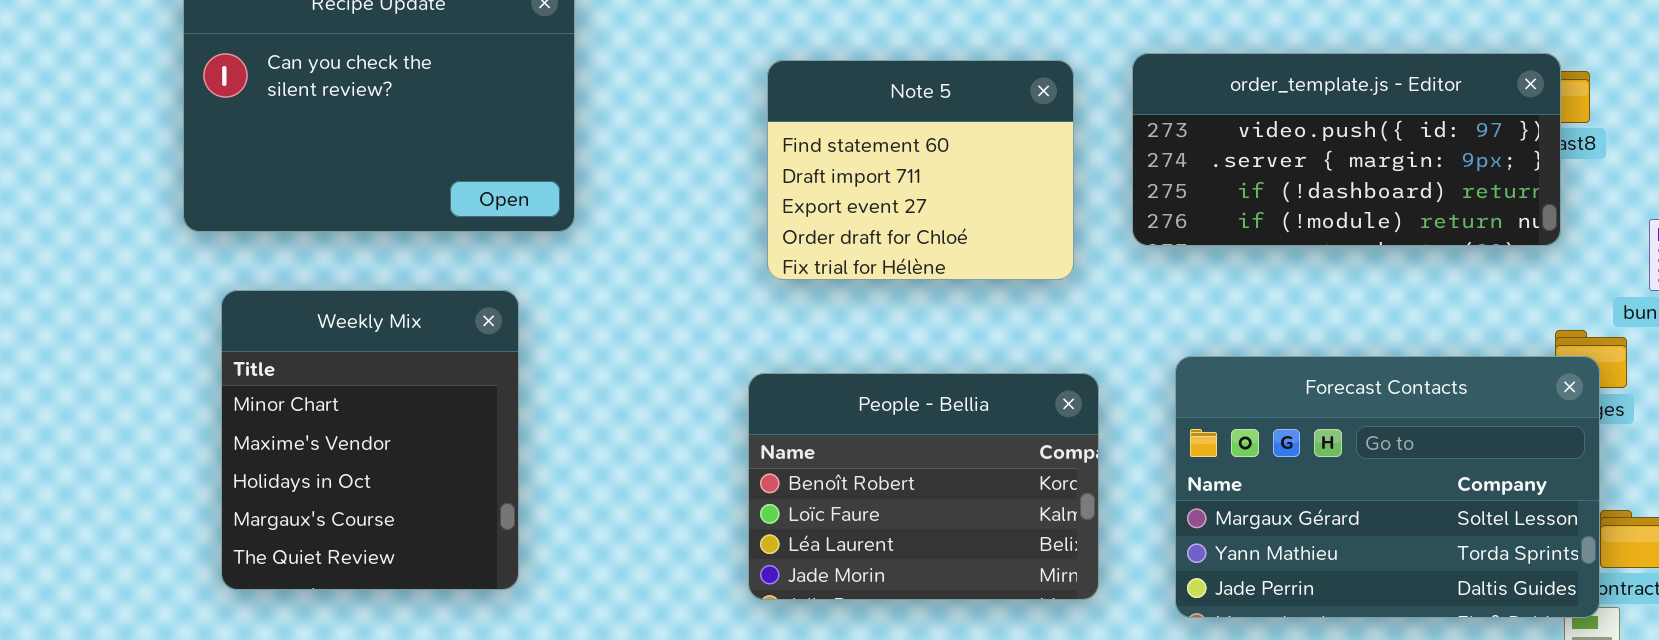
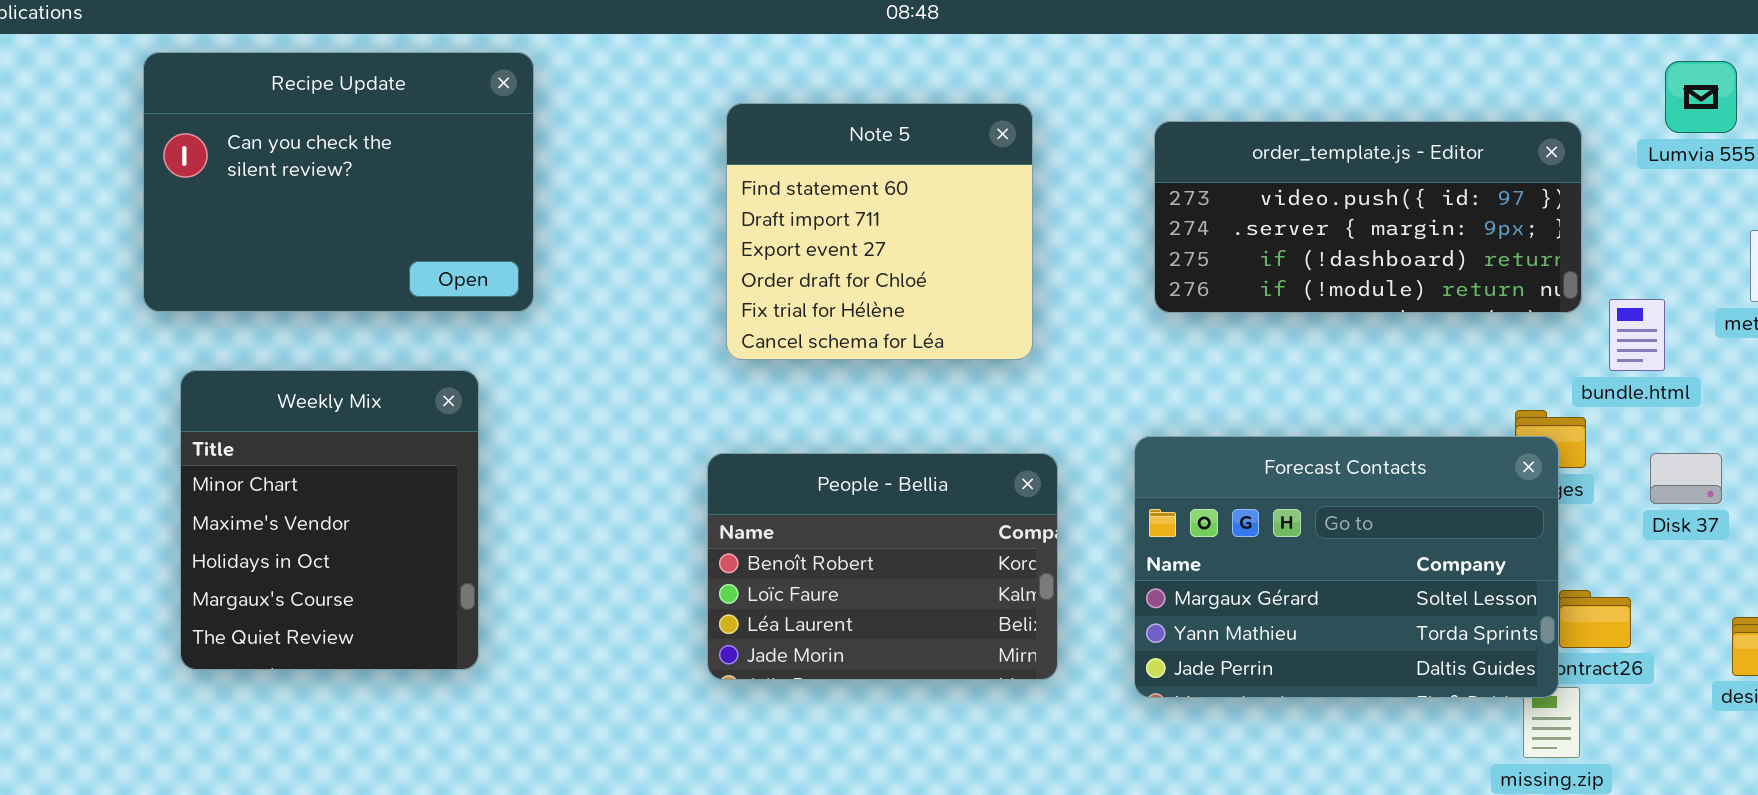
order_template.js - Editor: [1132,53,1561,246] -> [1154,121,1582,313], moved
Note 5: [767,60,1074,280] -> [726,103,1033,360], resized

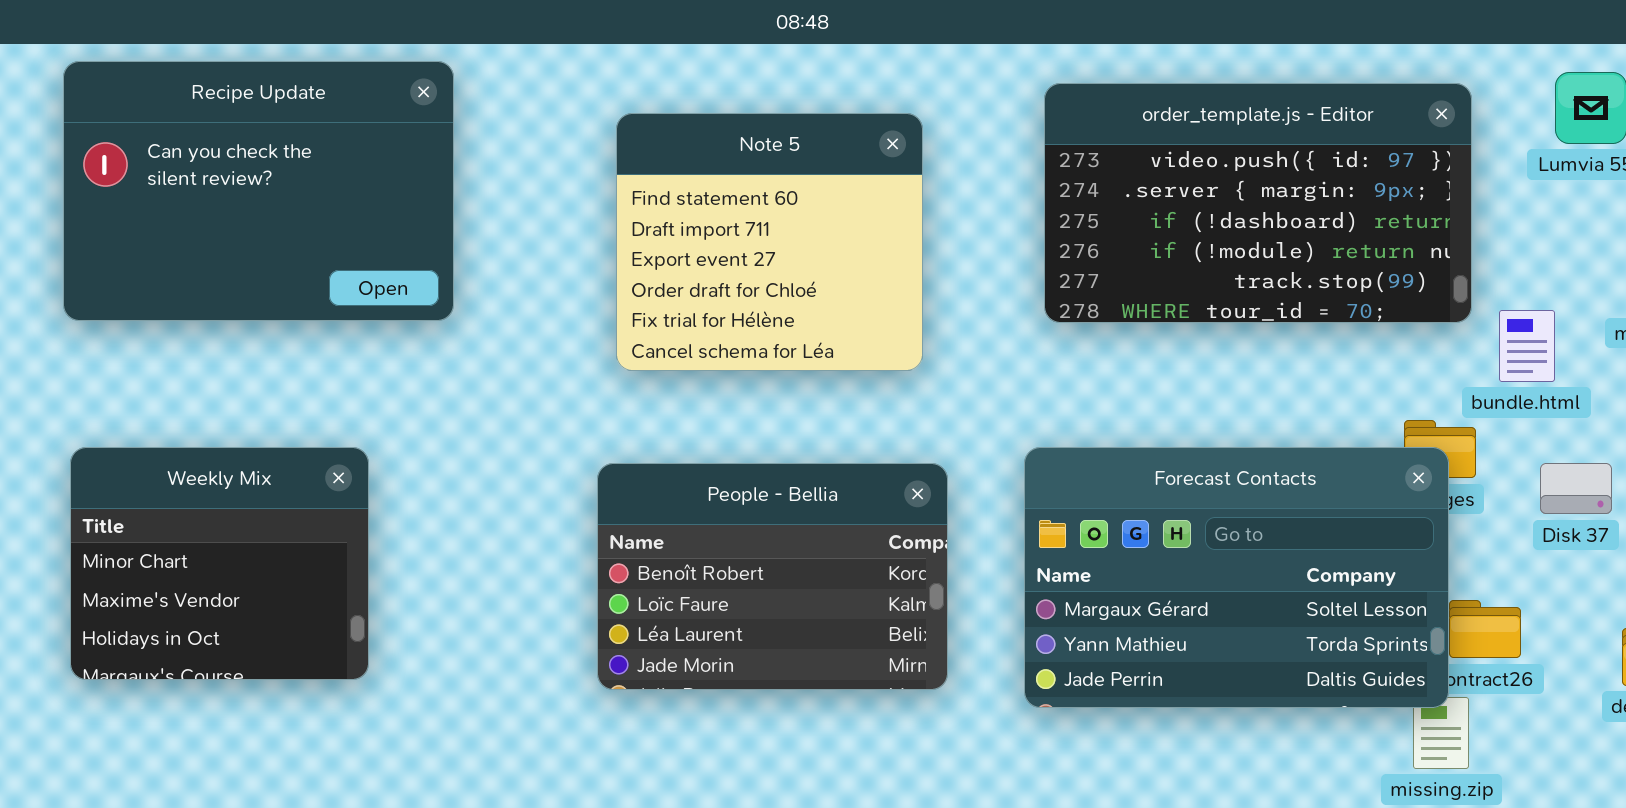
Recipe Update: [143,52,534,312] -> [63,61,454,321], moved
order_template.js - Editor: [1154,121,1582,313] -> [1044,83,1472,323], resized
Weekly Mix: [180,370,479,670] -> [70,447,369,680], resized

